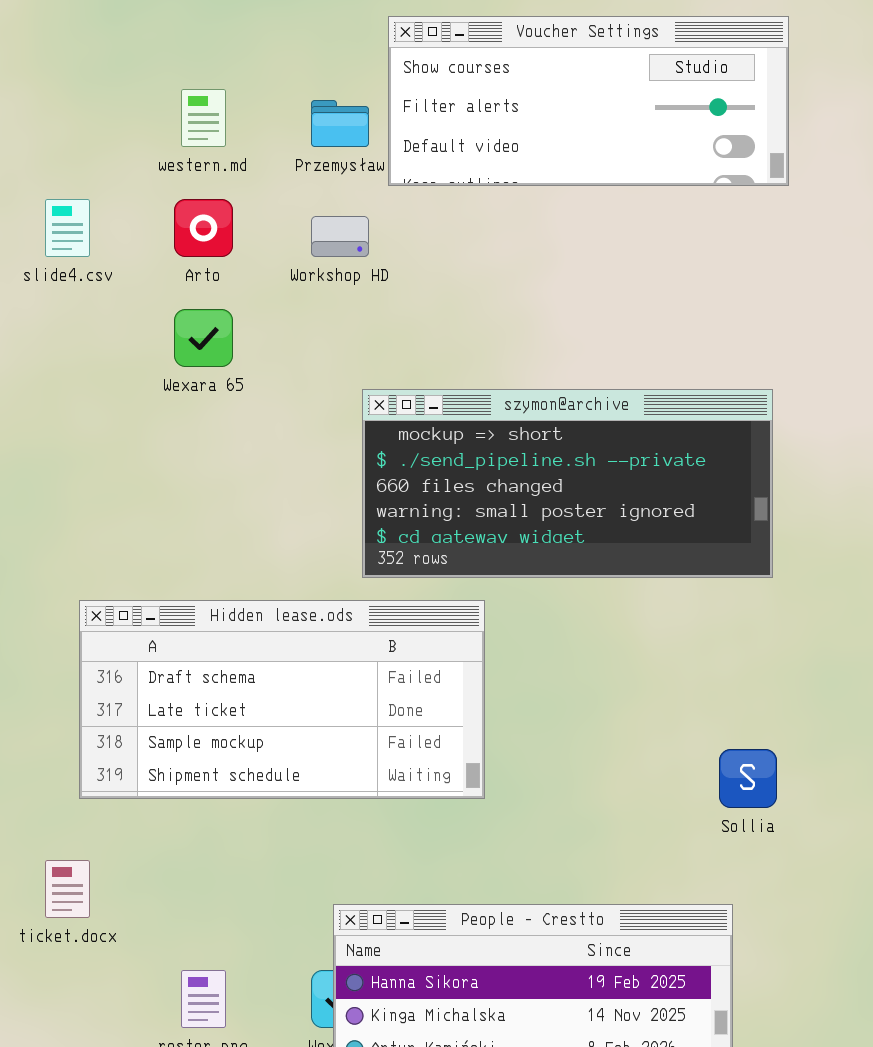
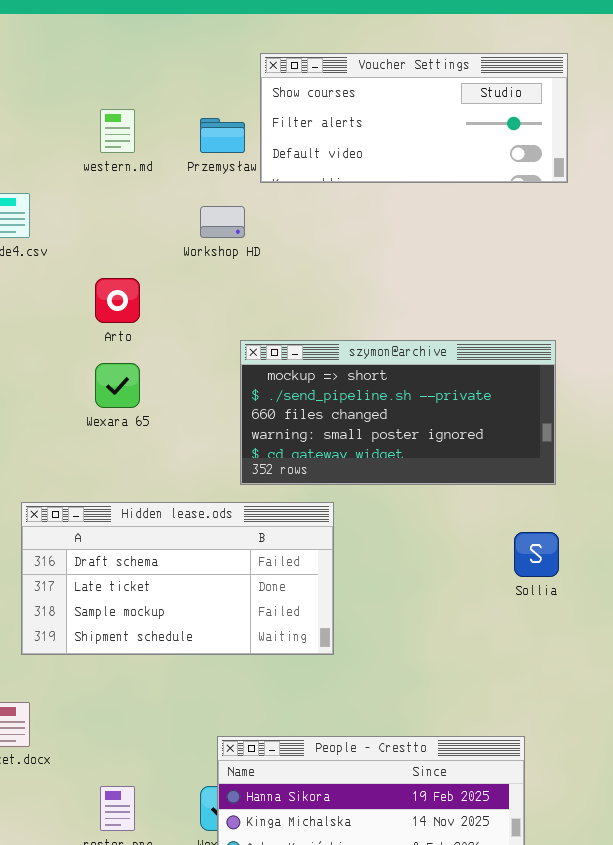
Arto: [174,199,233,257] -> [95,278,140,323], moved
Wexara 65: [174,309,233,367] -> [95,363,140,408], moved
Sollia: [719,749,777,808] -> [514,532,559,577], moved

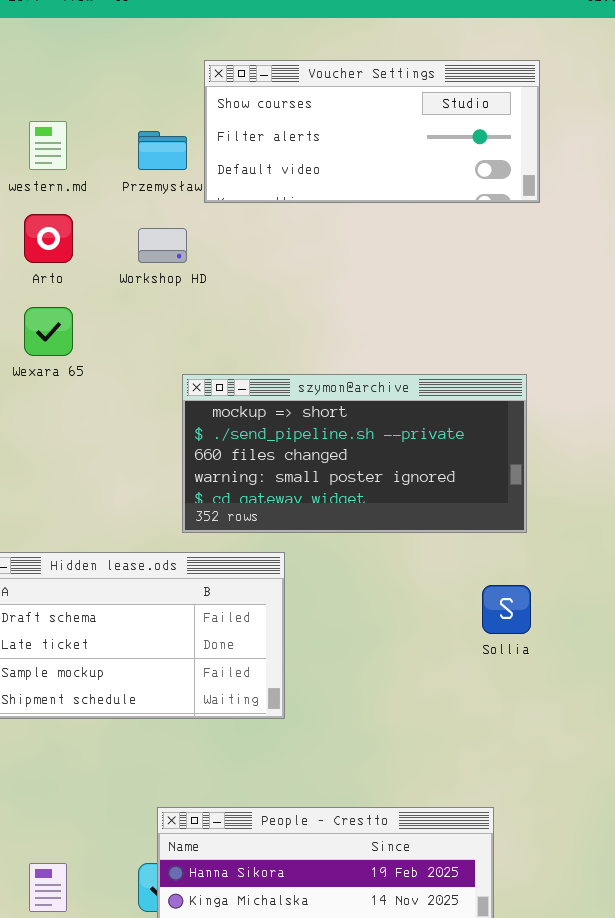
Arto: [95,278,140,323] -> [24,214,73,263], moved
Wexara 65: [95,363,140,408] -> [24,307,73,356], moved

